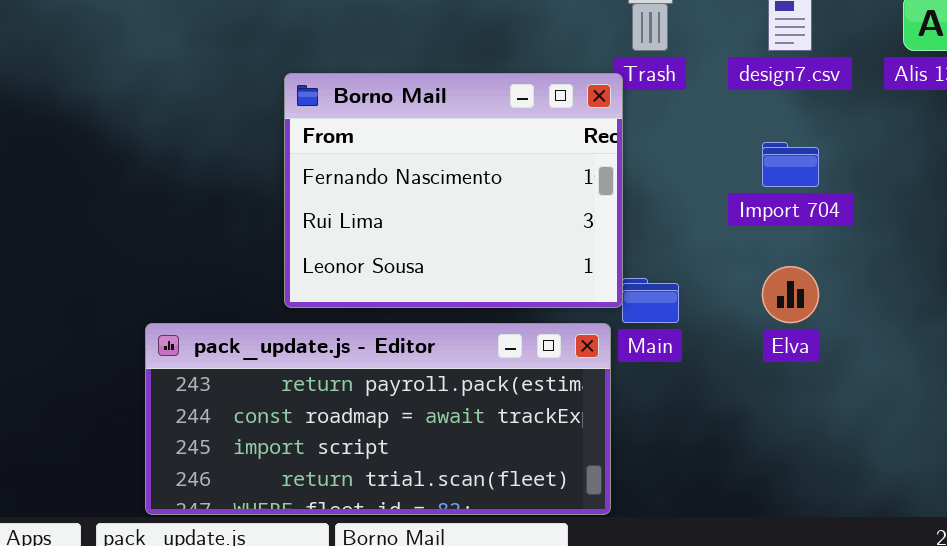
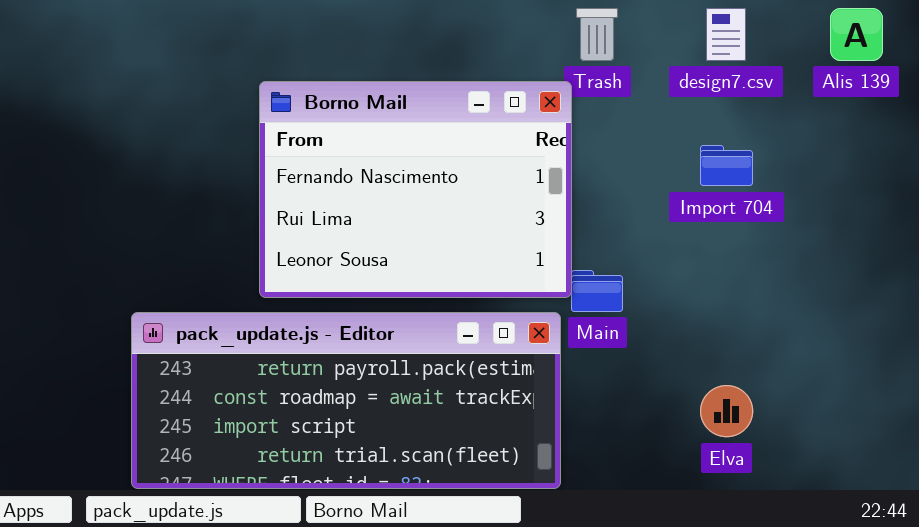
Elva: [762,266,819,323] -> [700,385,753,437], moved

